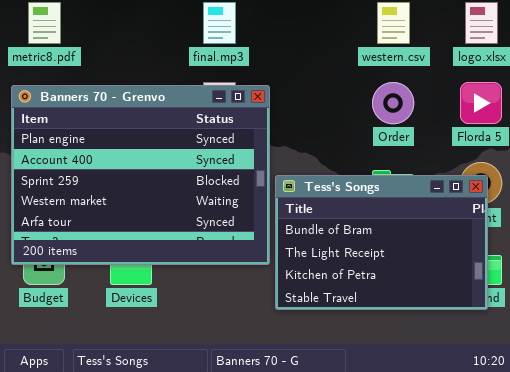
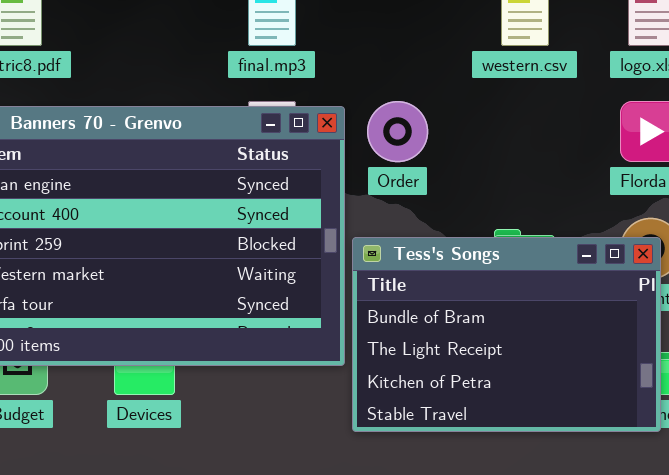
Order: [372,82,414,124] -> [367,101,428,162], moved

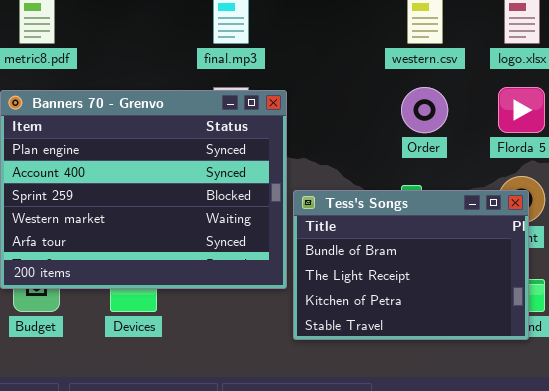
Order: [367,101,428,162] -> [401,87,448,133], moved

